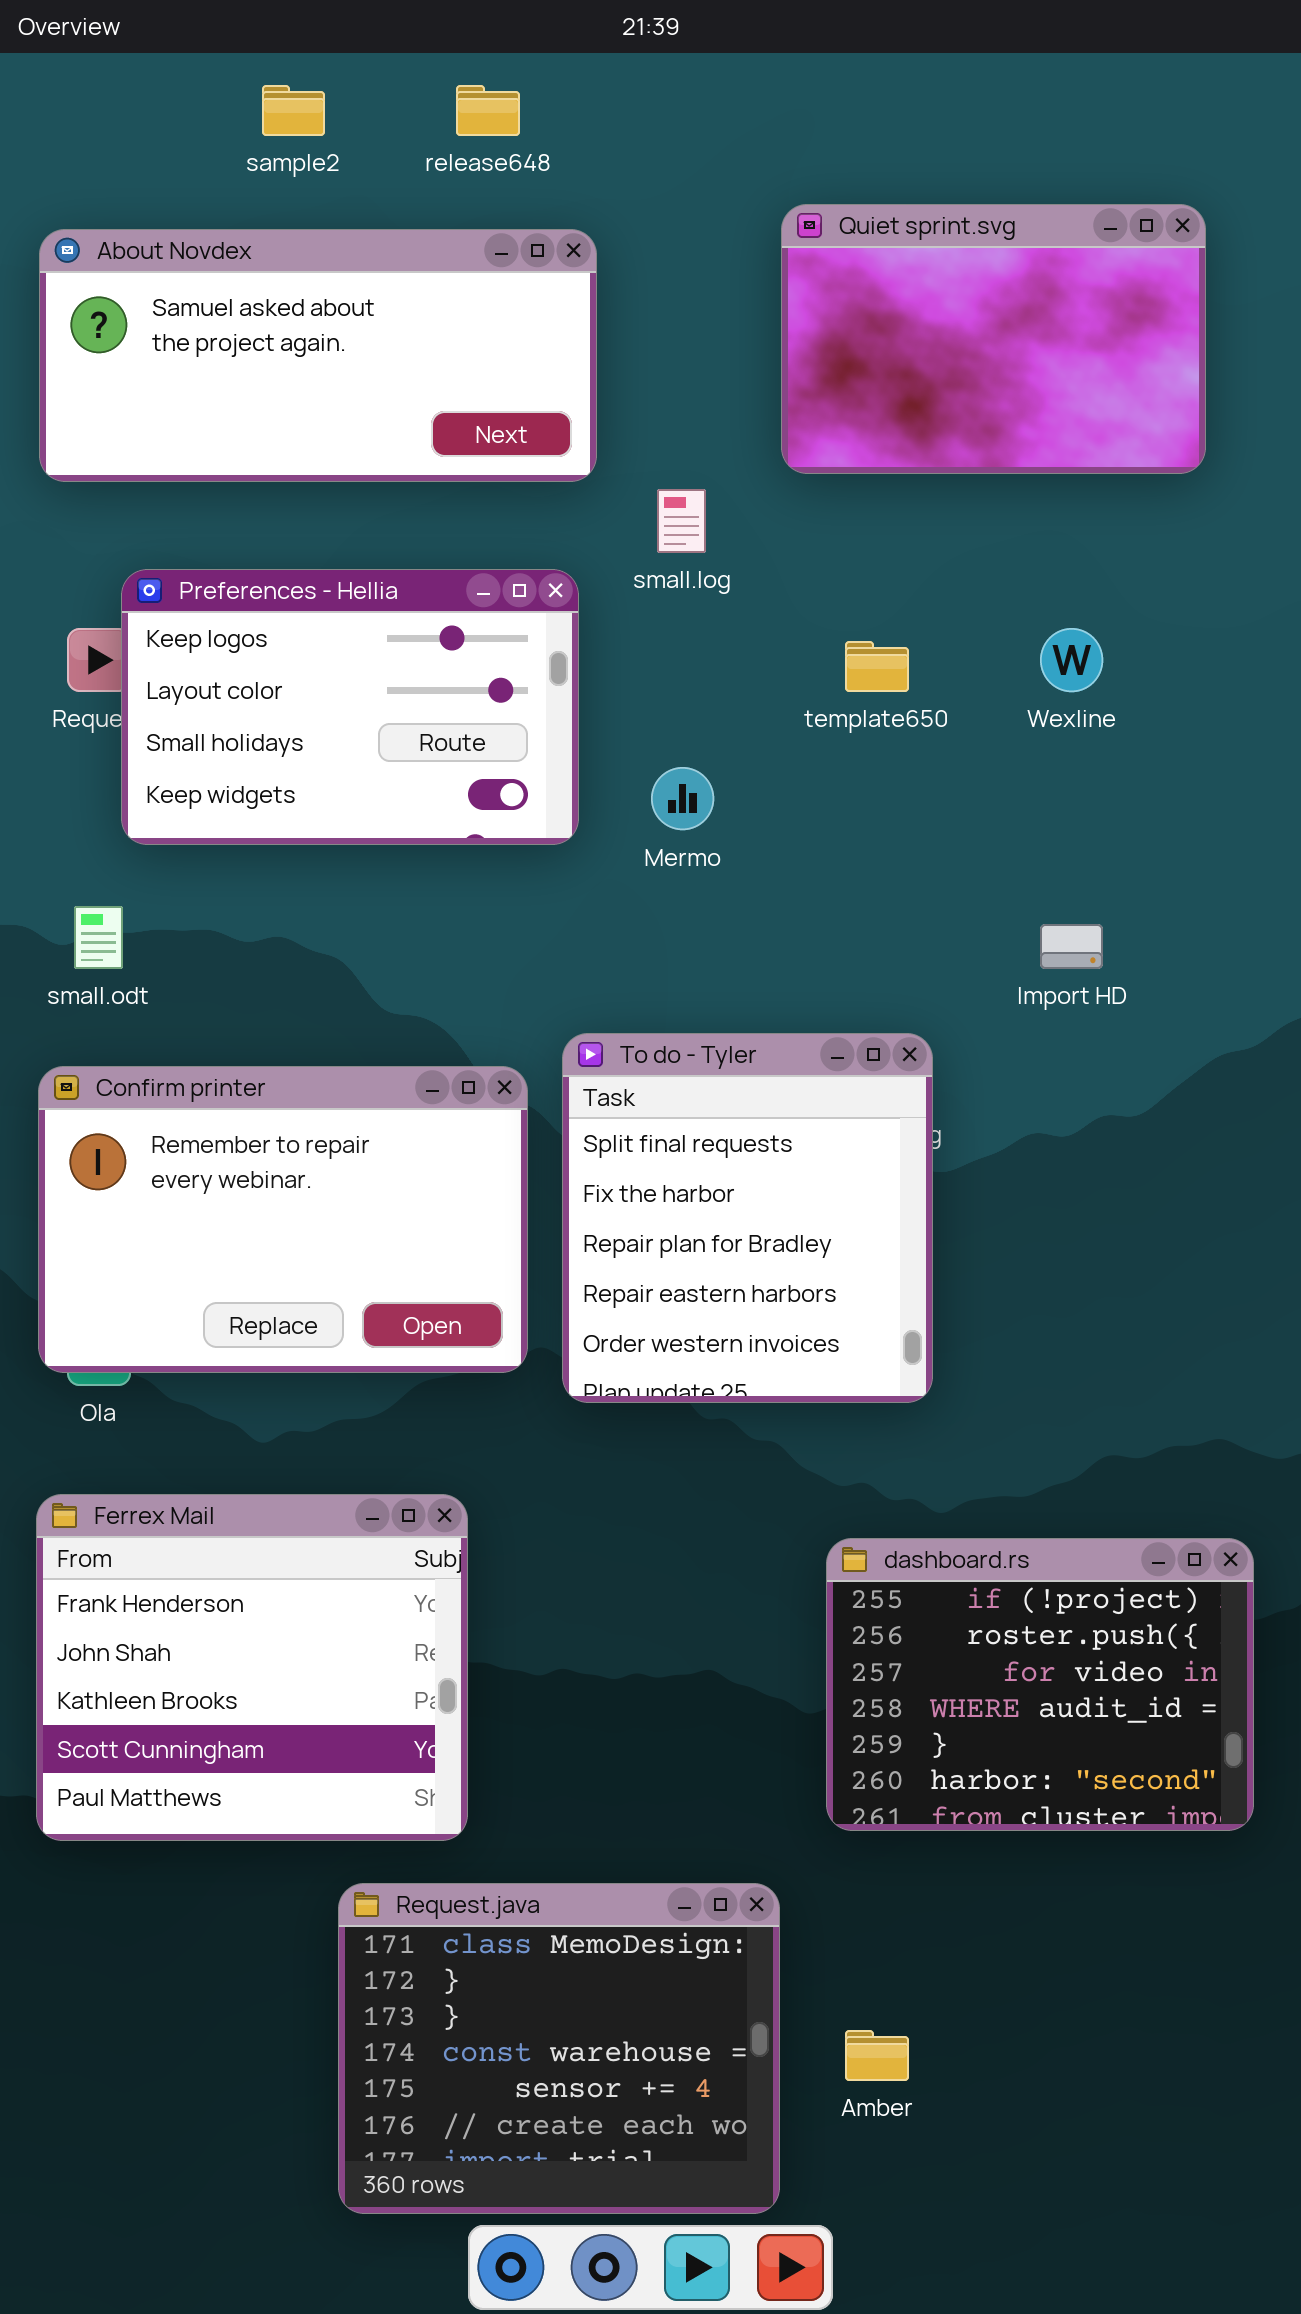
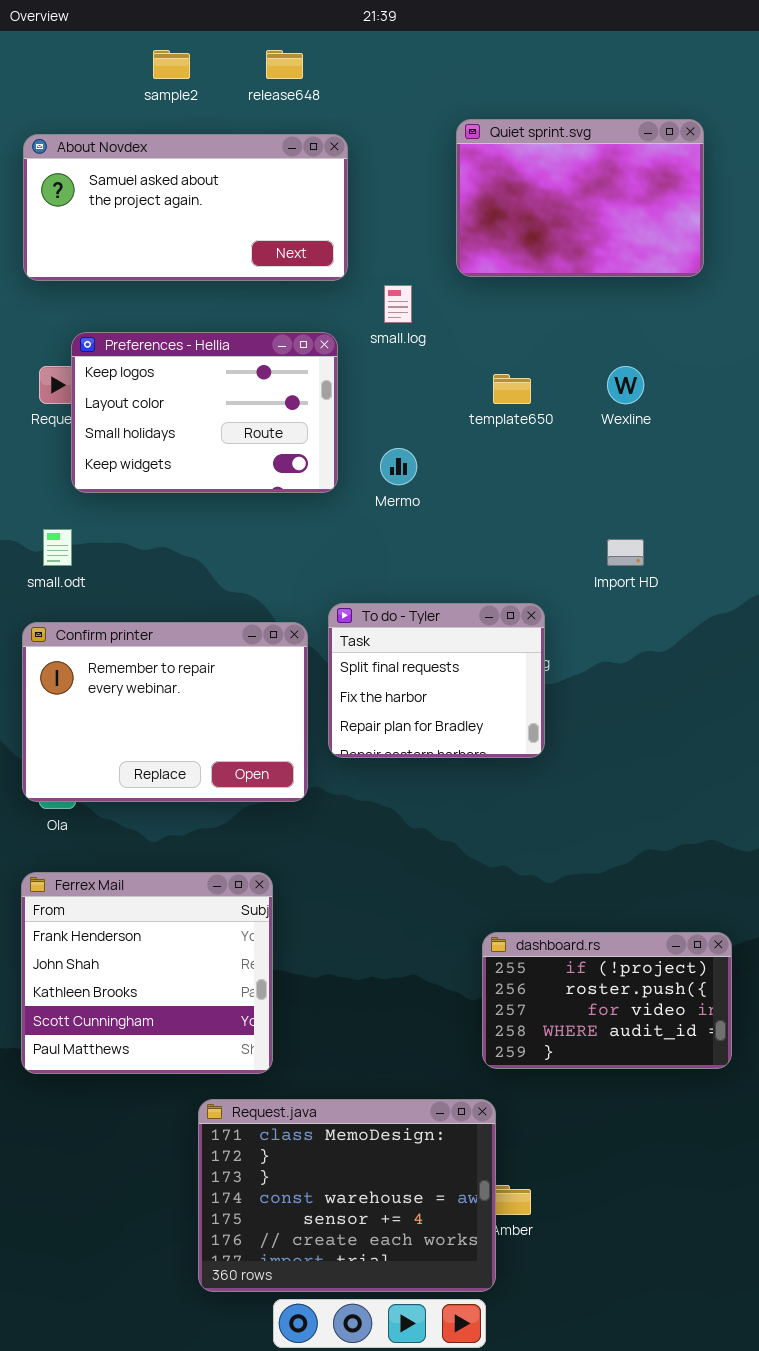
To do - Tyler: [562,1033,933,1403] -> [328,603,545,758], resized
dashboard.rs: [826,1538,1254,1831] -> [482,932,732,1069], resized
Request.java: [338,1883,780,2214] -> [198,1099,496,1292], resized

